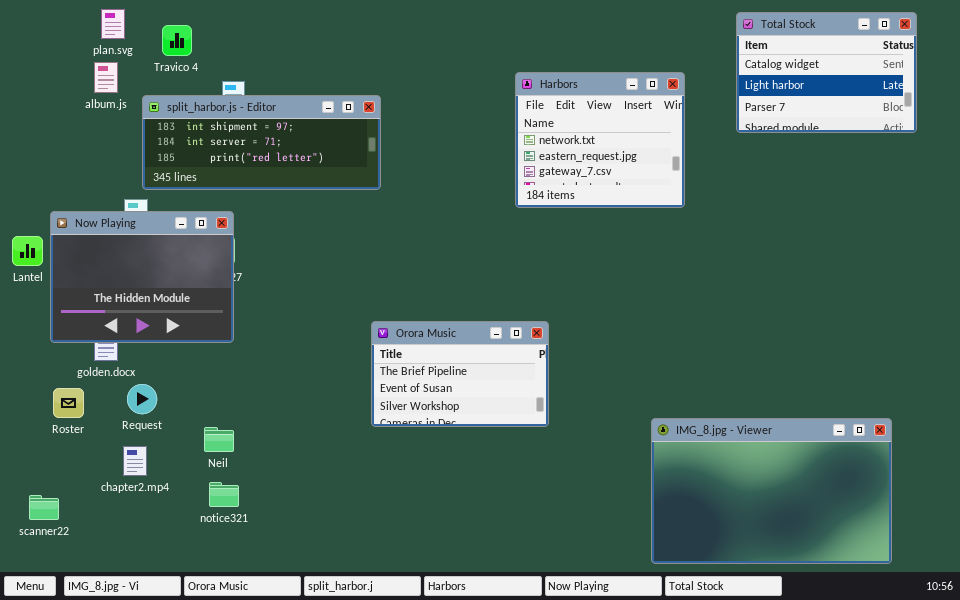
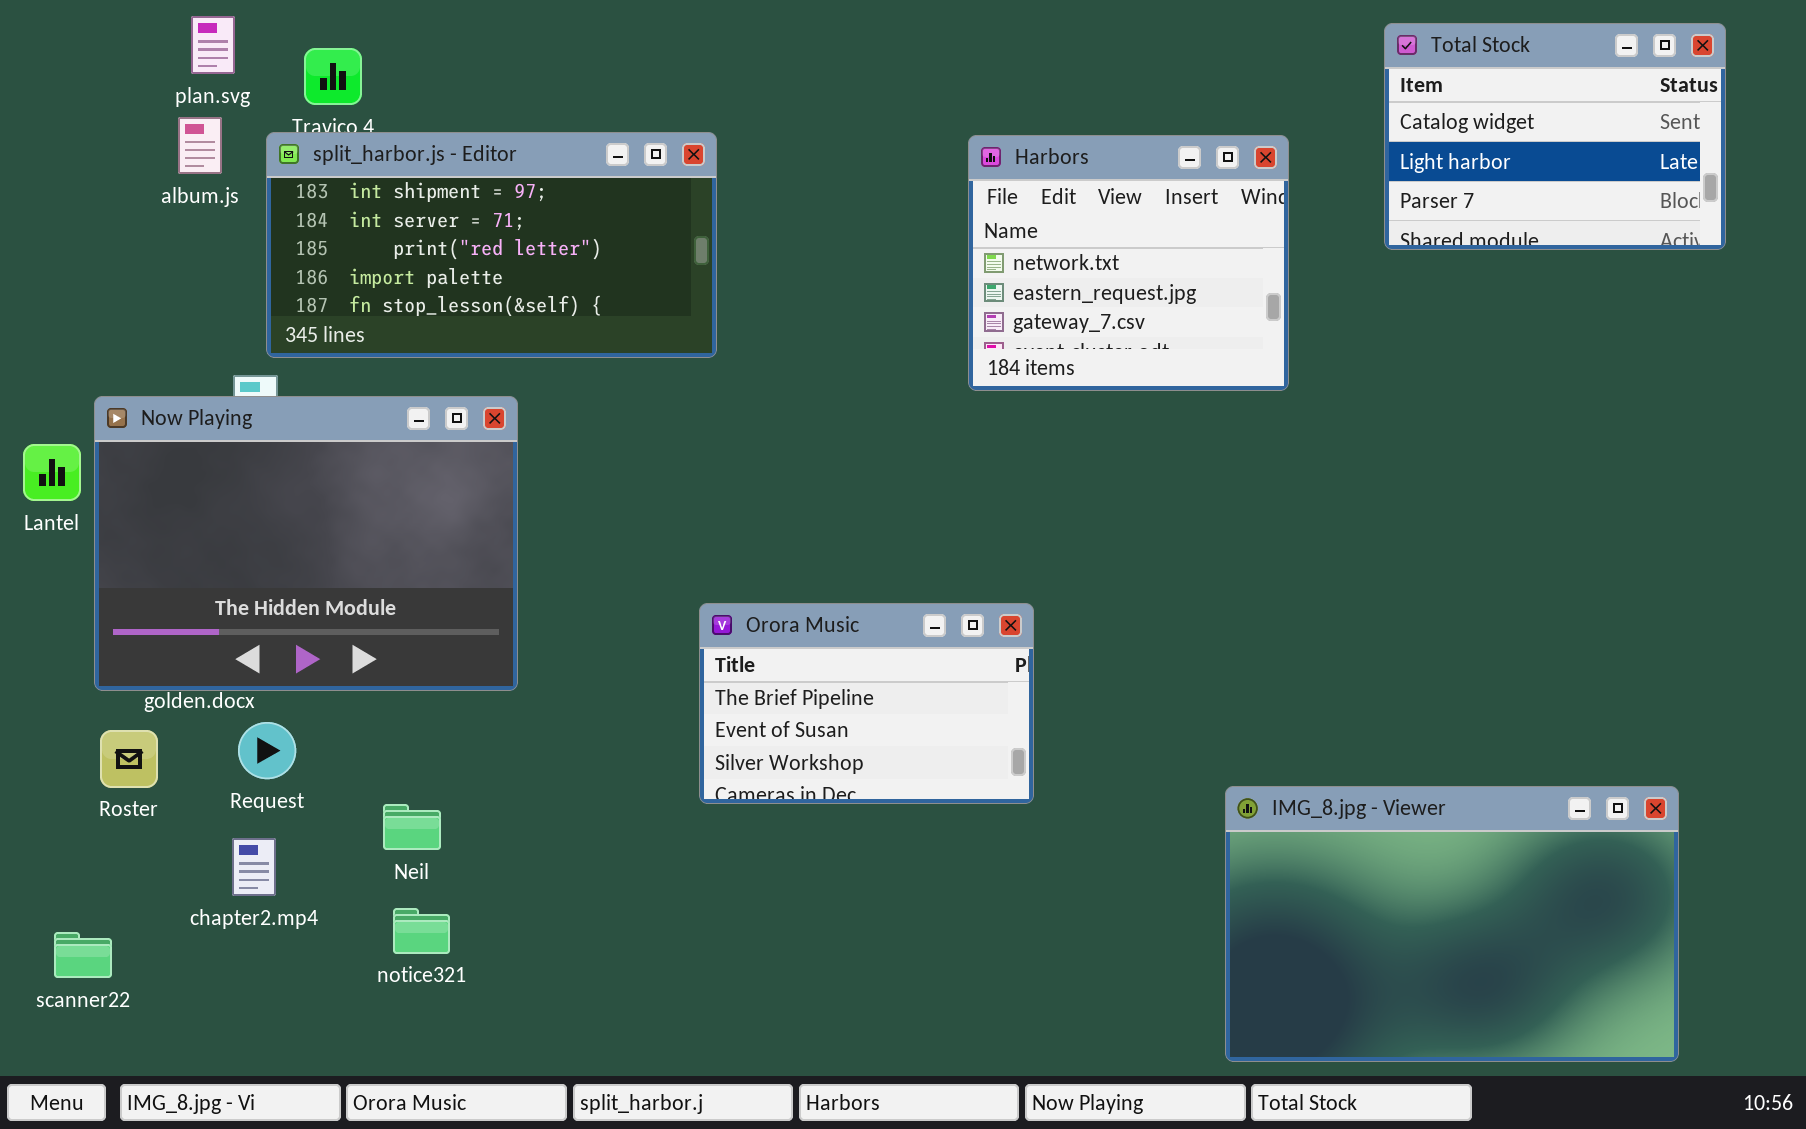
split_harbor.js - Editor: [142,95,381,190] -> [266,132,717,358], resized
Now Playing: [50,211,234,343] -> [94,396,518,691], resized

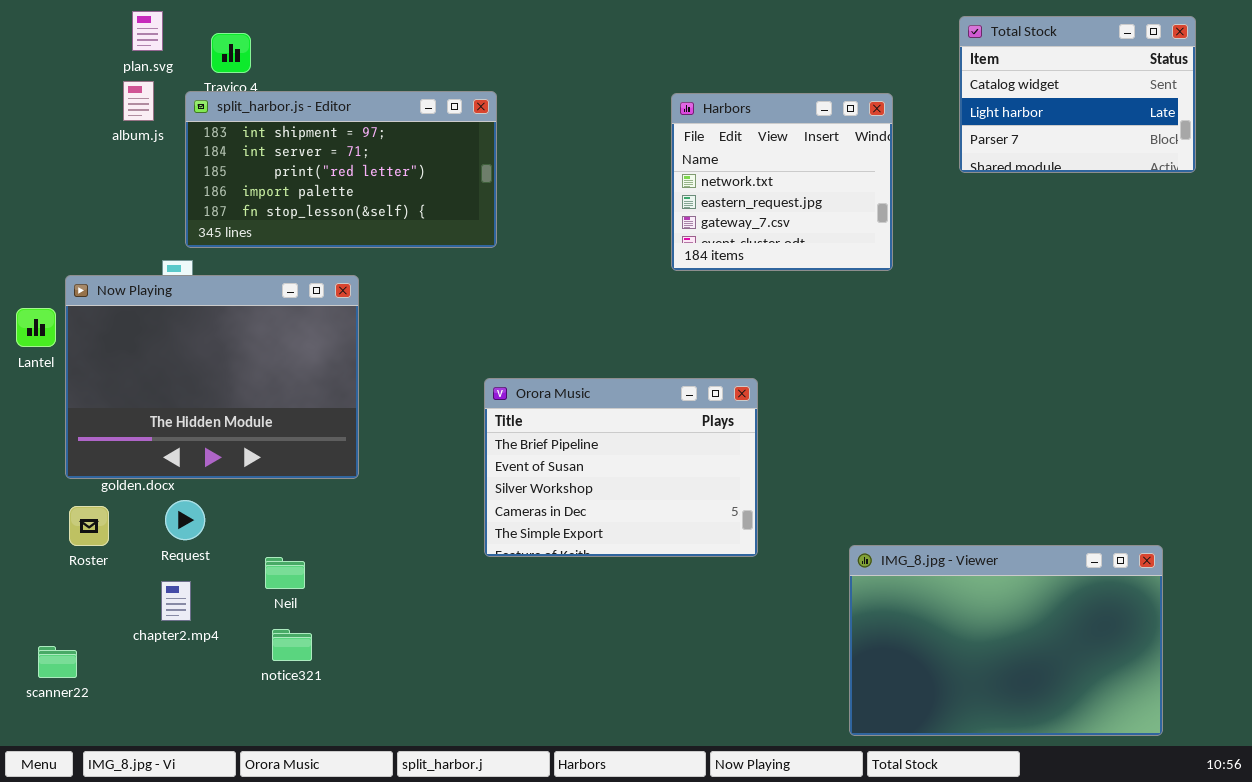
Orora Music: [699,603,1034,804] -> [484,378,758,557], resized

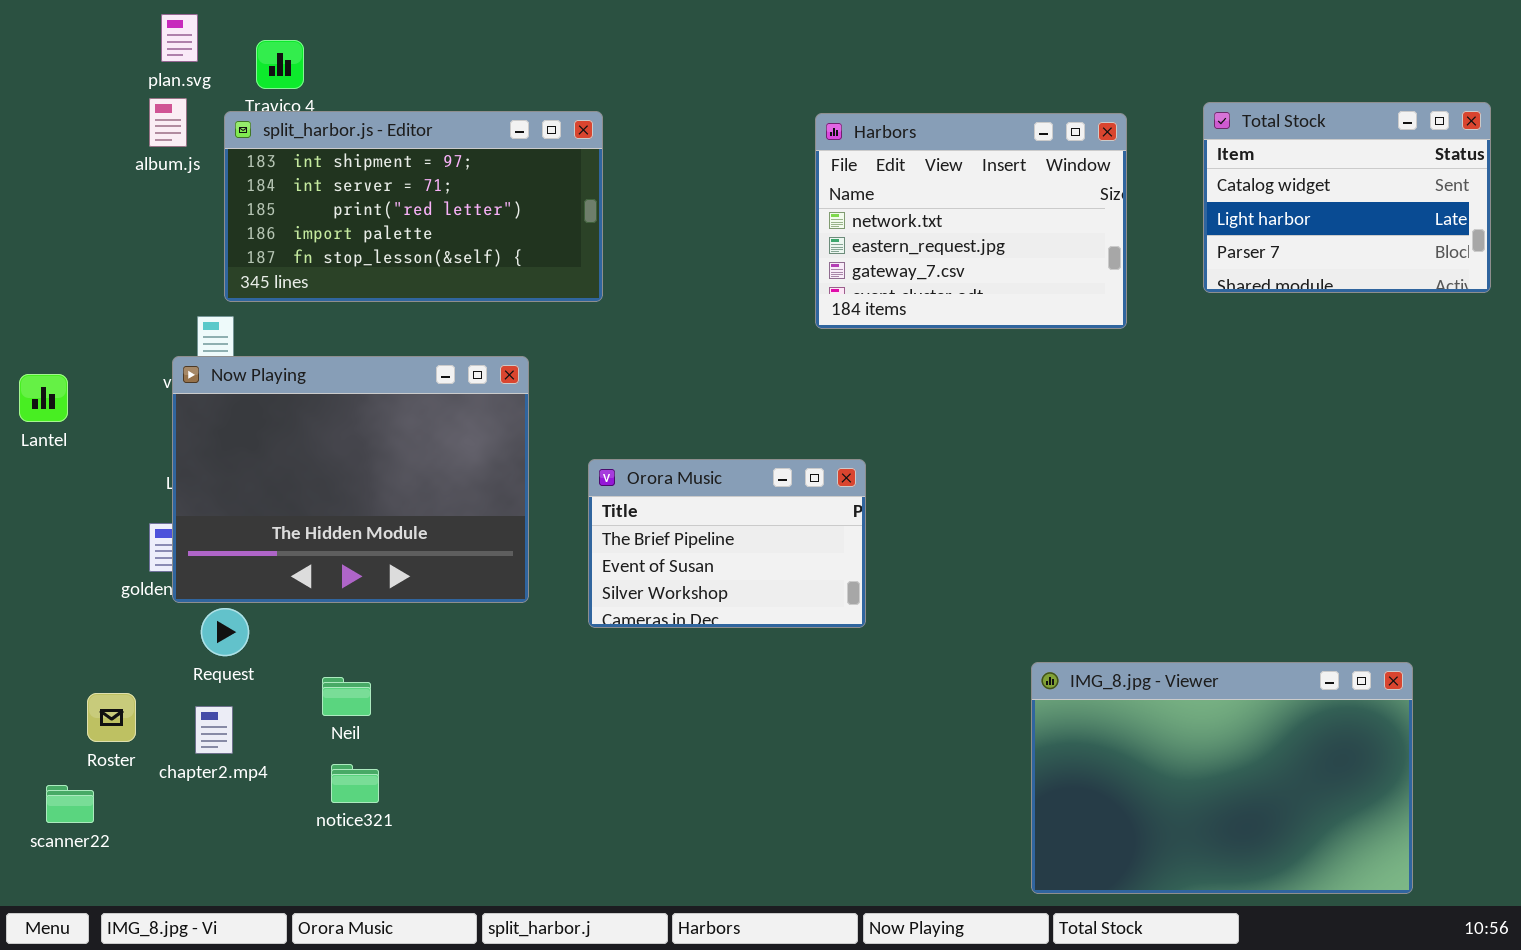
Total Stock: [959,16,1196,173] -> [1203,102,1491,293], moved
Harbors: [671,93,893,271] -> [815,113,1127,329], resized
Now Playing: [65,275,359,479] -> [172,356,529,603], moved
Orora Music: [484,378,758,557] -> [588,459,866,628], resized
Roster: [69,506,109,546] -> [87,693,136,742], moved

